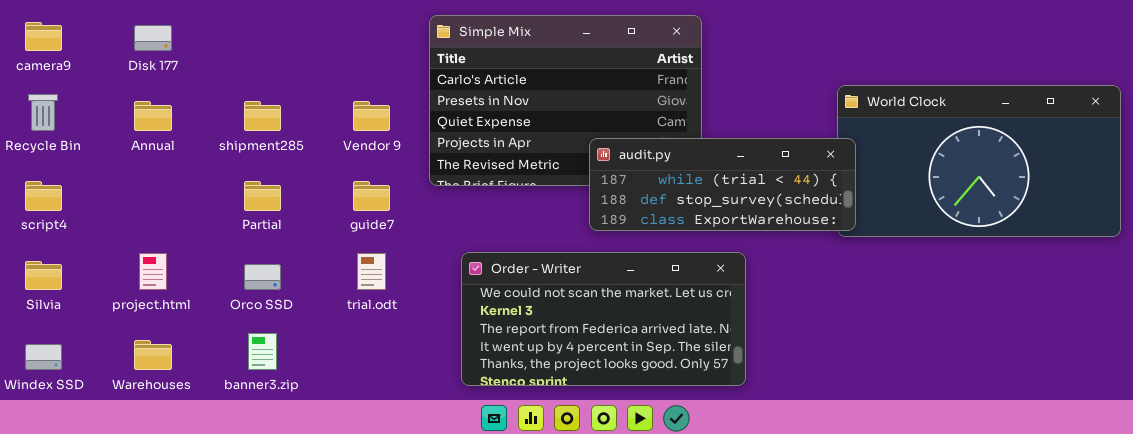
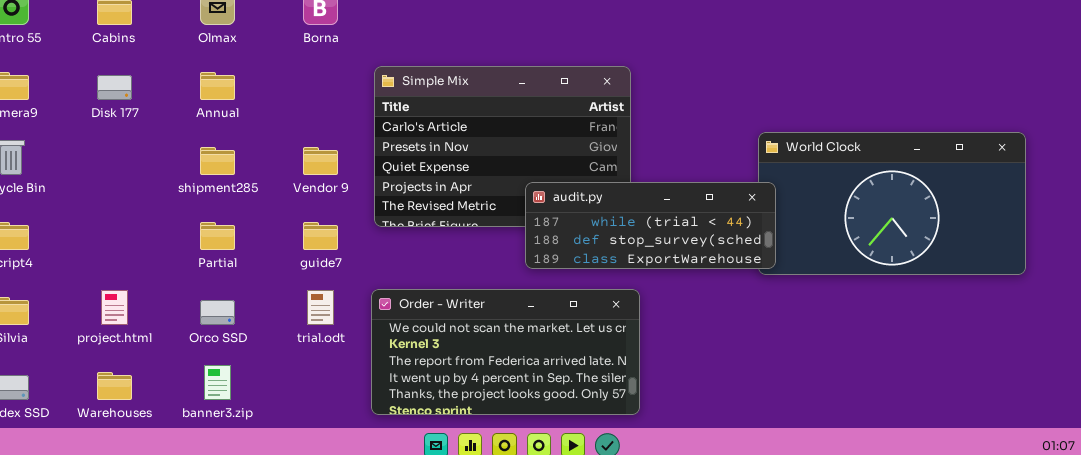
Annual: [134,101,172,131] -> [200,72,235,100], moved
Order - Writer: [461,252,746,386] -> [371,289,640,415], moved

